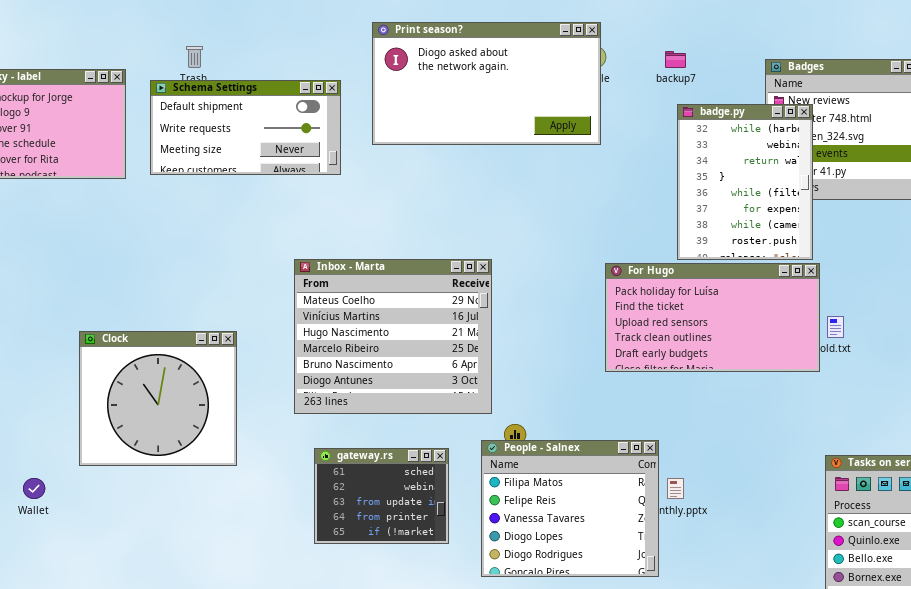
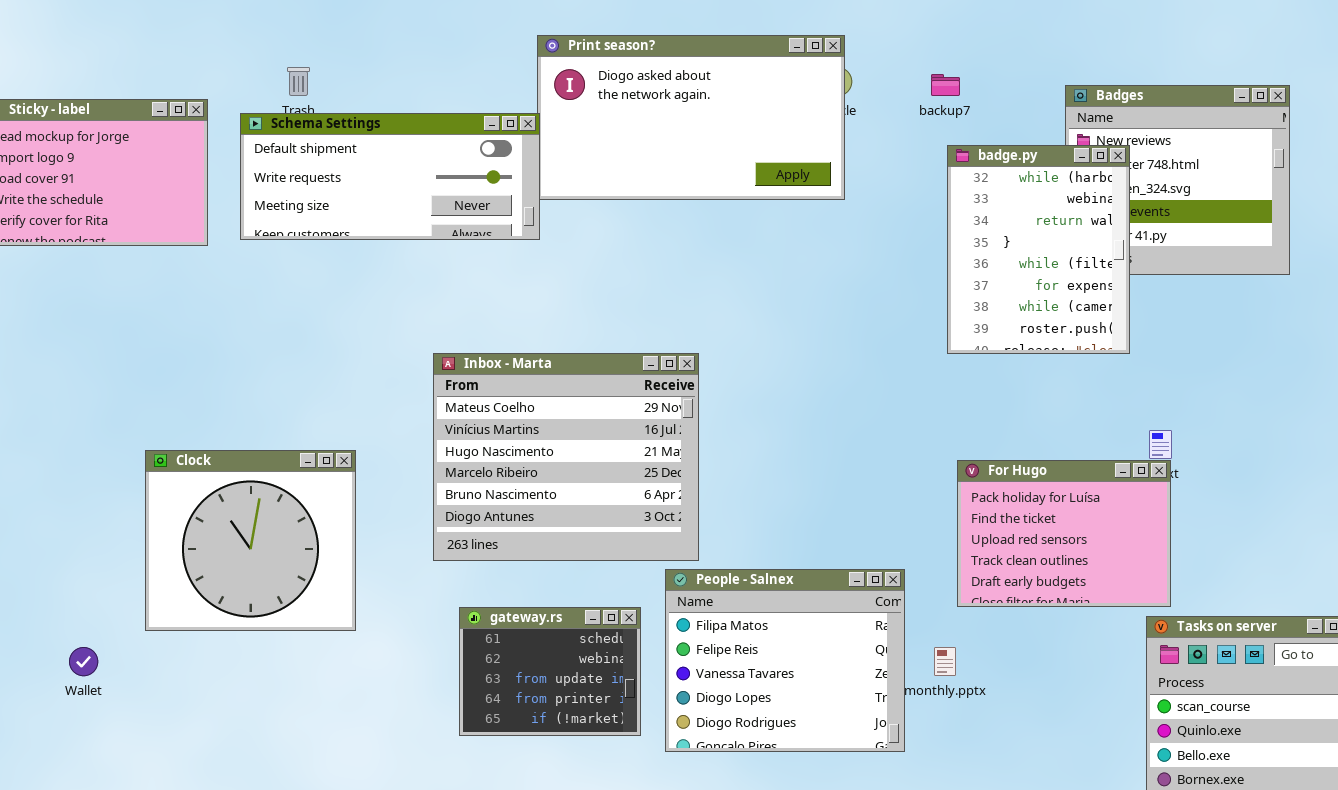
Schema Settings: [150,80,341,175] -> [240,113,540,240], resized
For Hugo: [605,263,820,372] -> [957,460,1171,607], moved, resized
People - Salnex: [481,440,659,577] -> [665,569,905,752], moved

